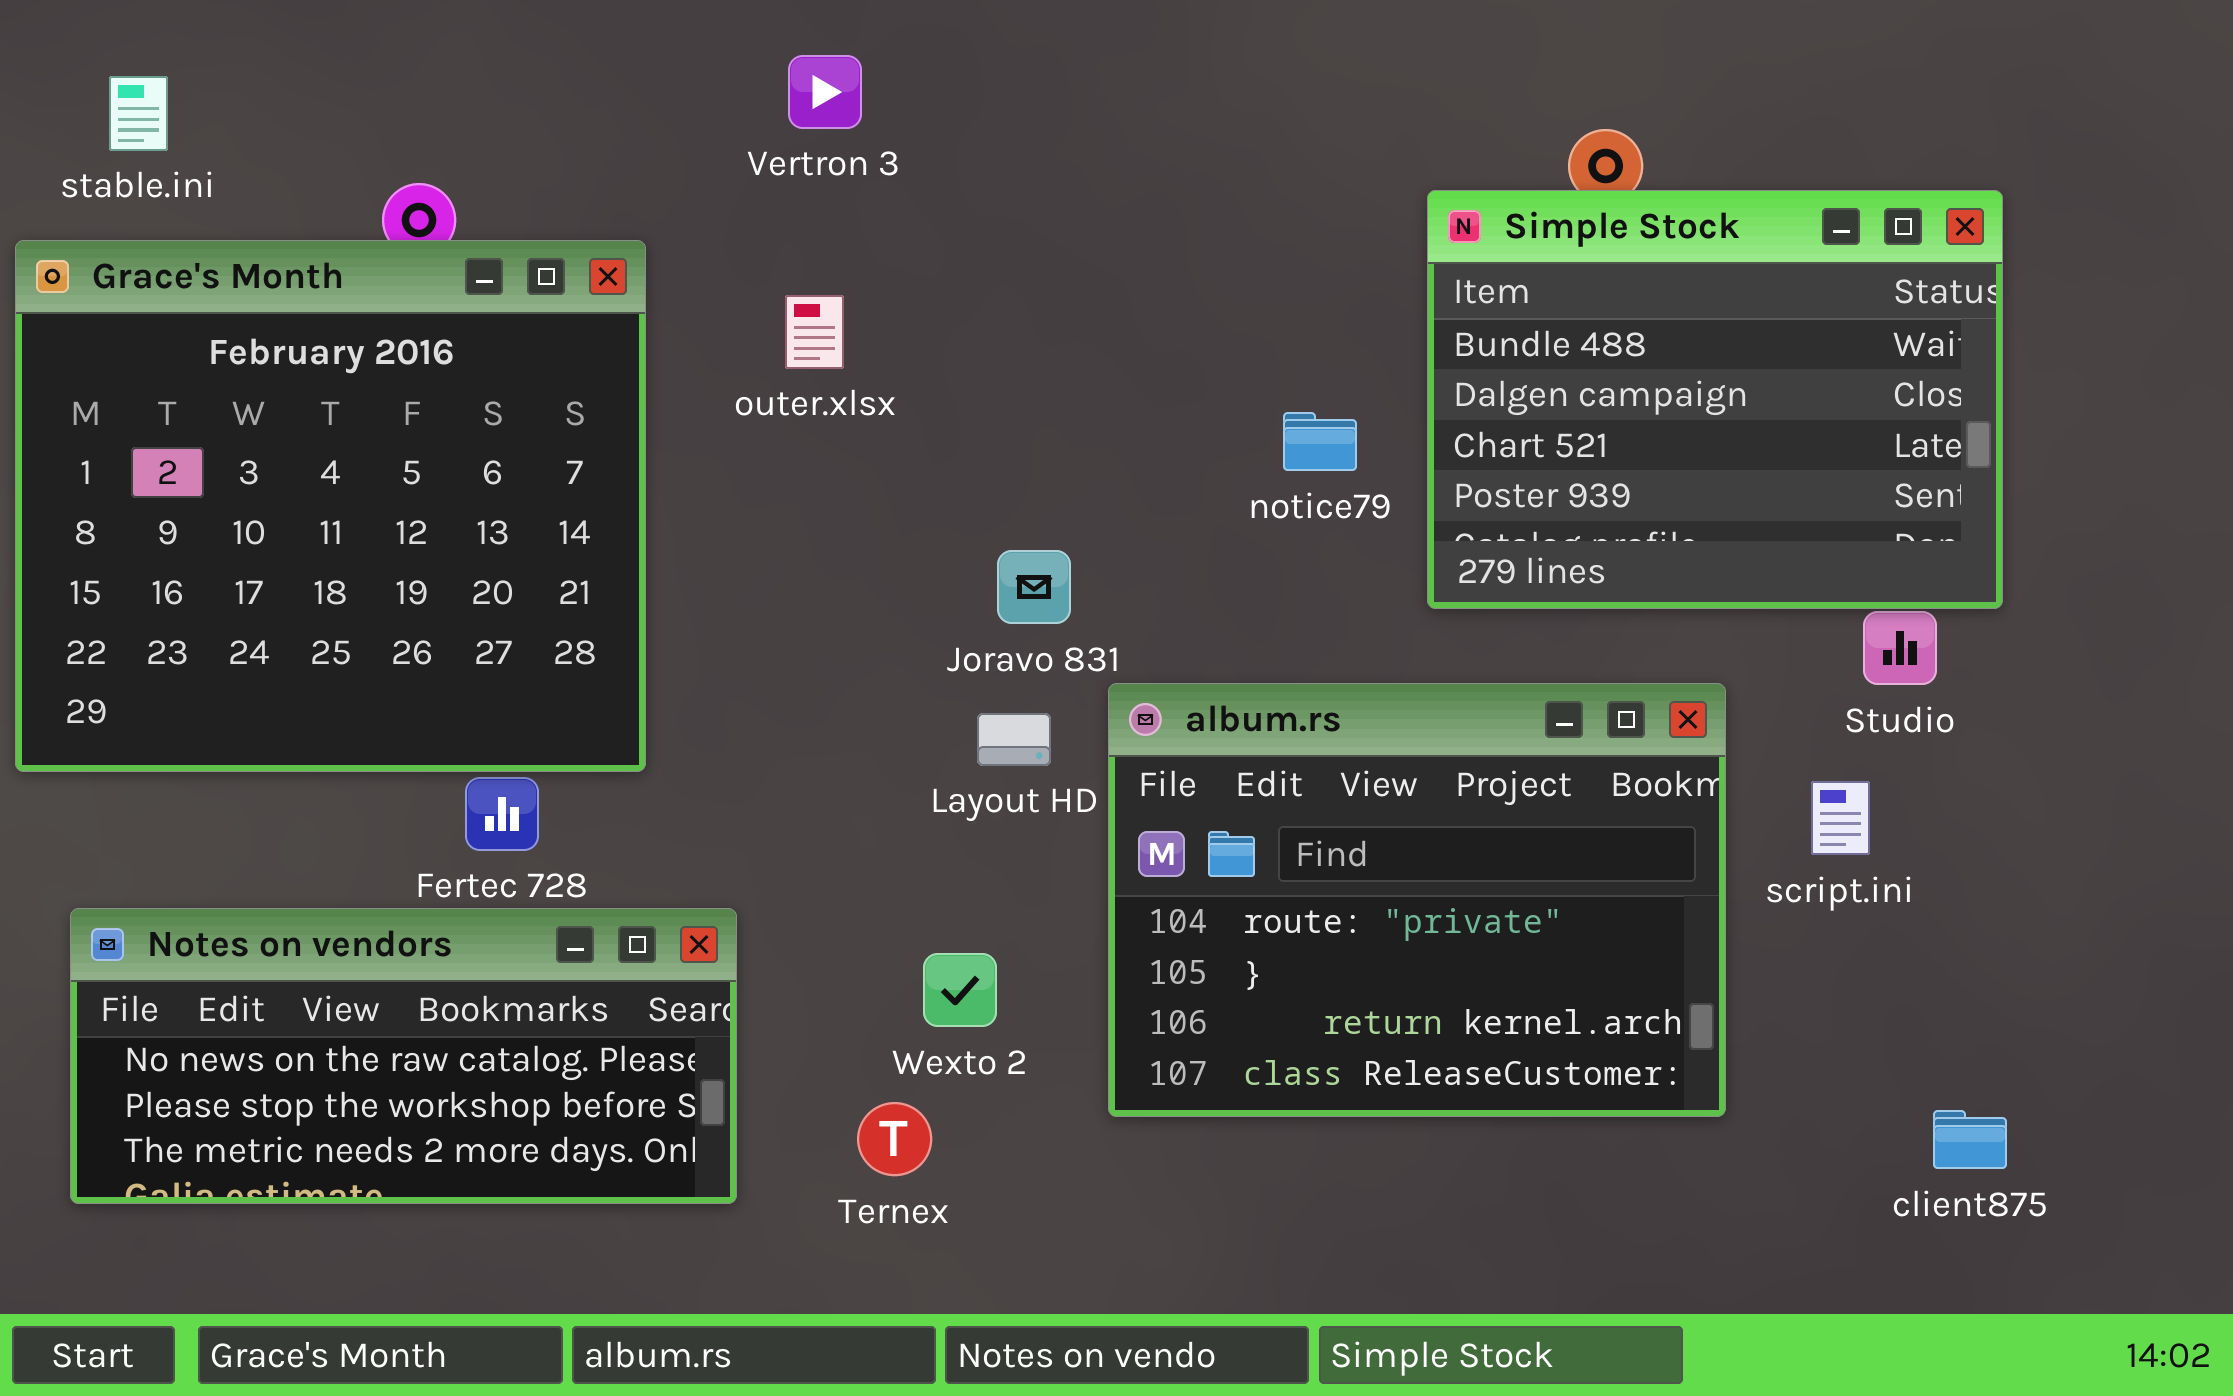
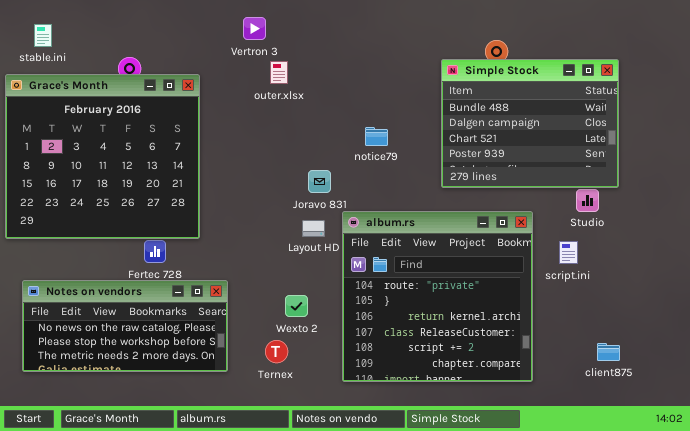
outer.xlsx: [785,295,844,369] -> [270,61,288,84], moved
notice79: [1283,412,1357,471] -> [365,127,388,146], moved
album.rs: [1108,683,1726,1117] -> [342,211,533,382], resized

